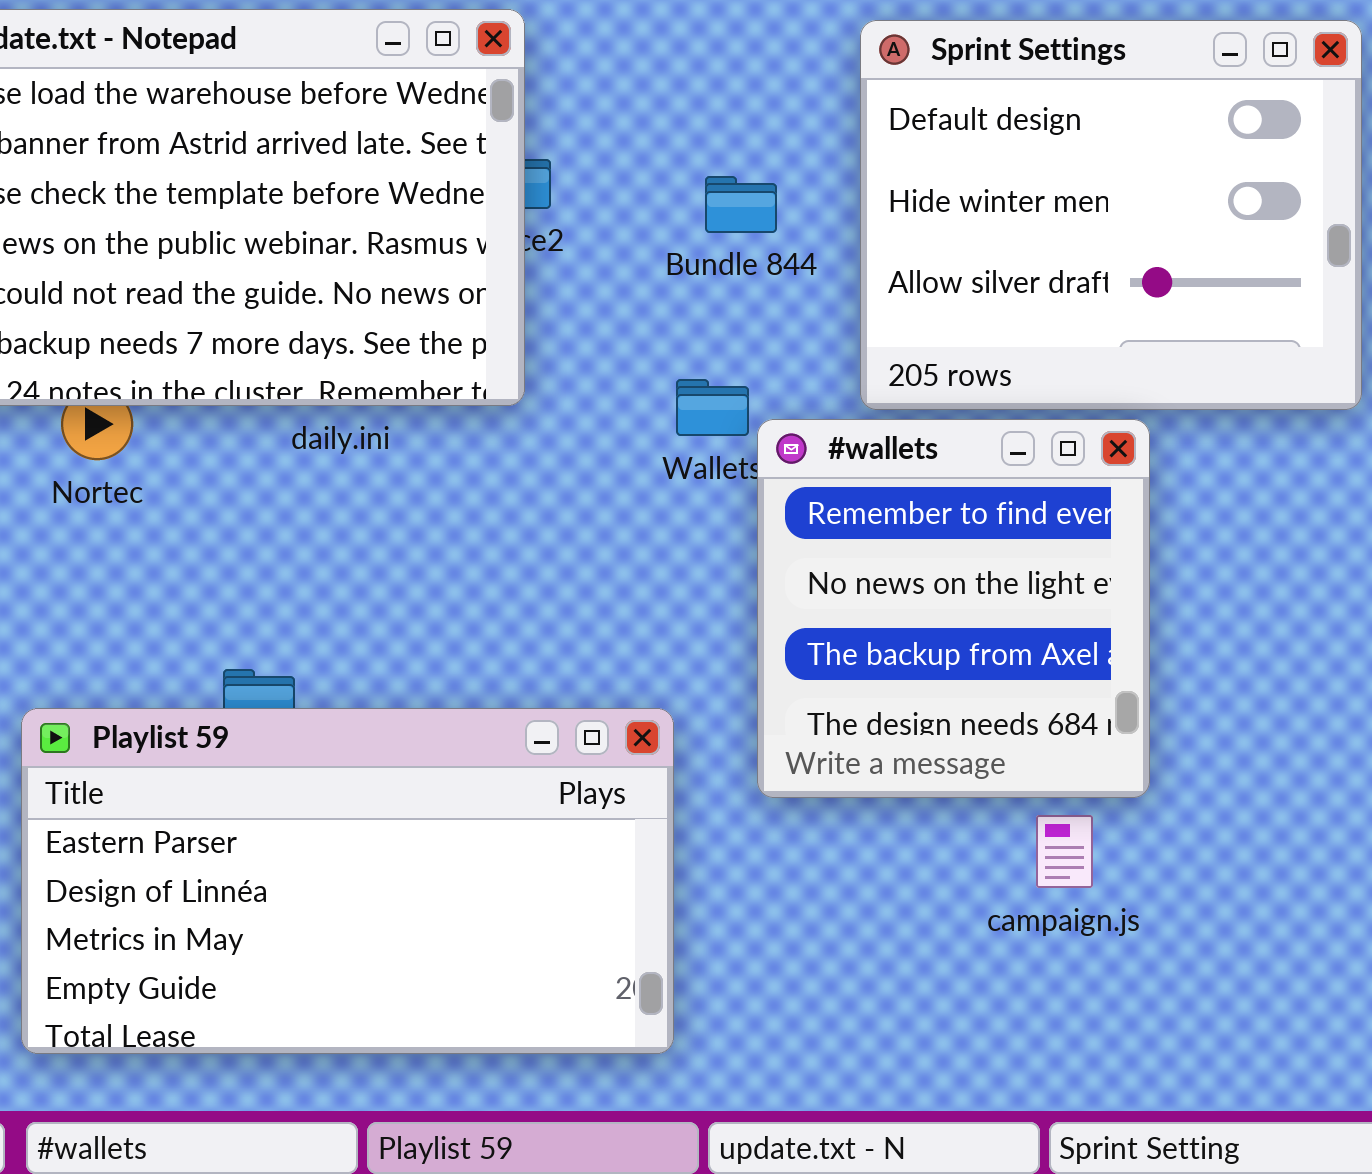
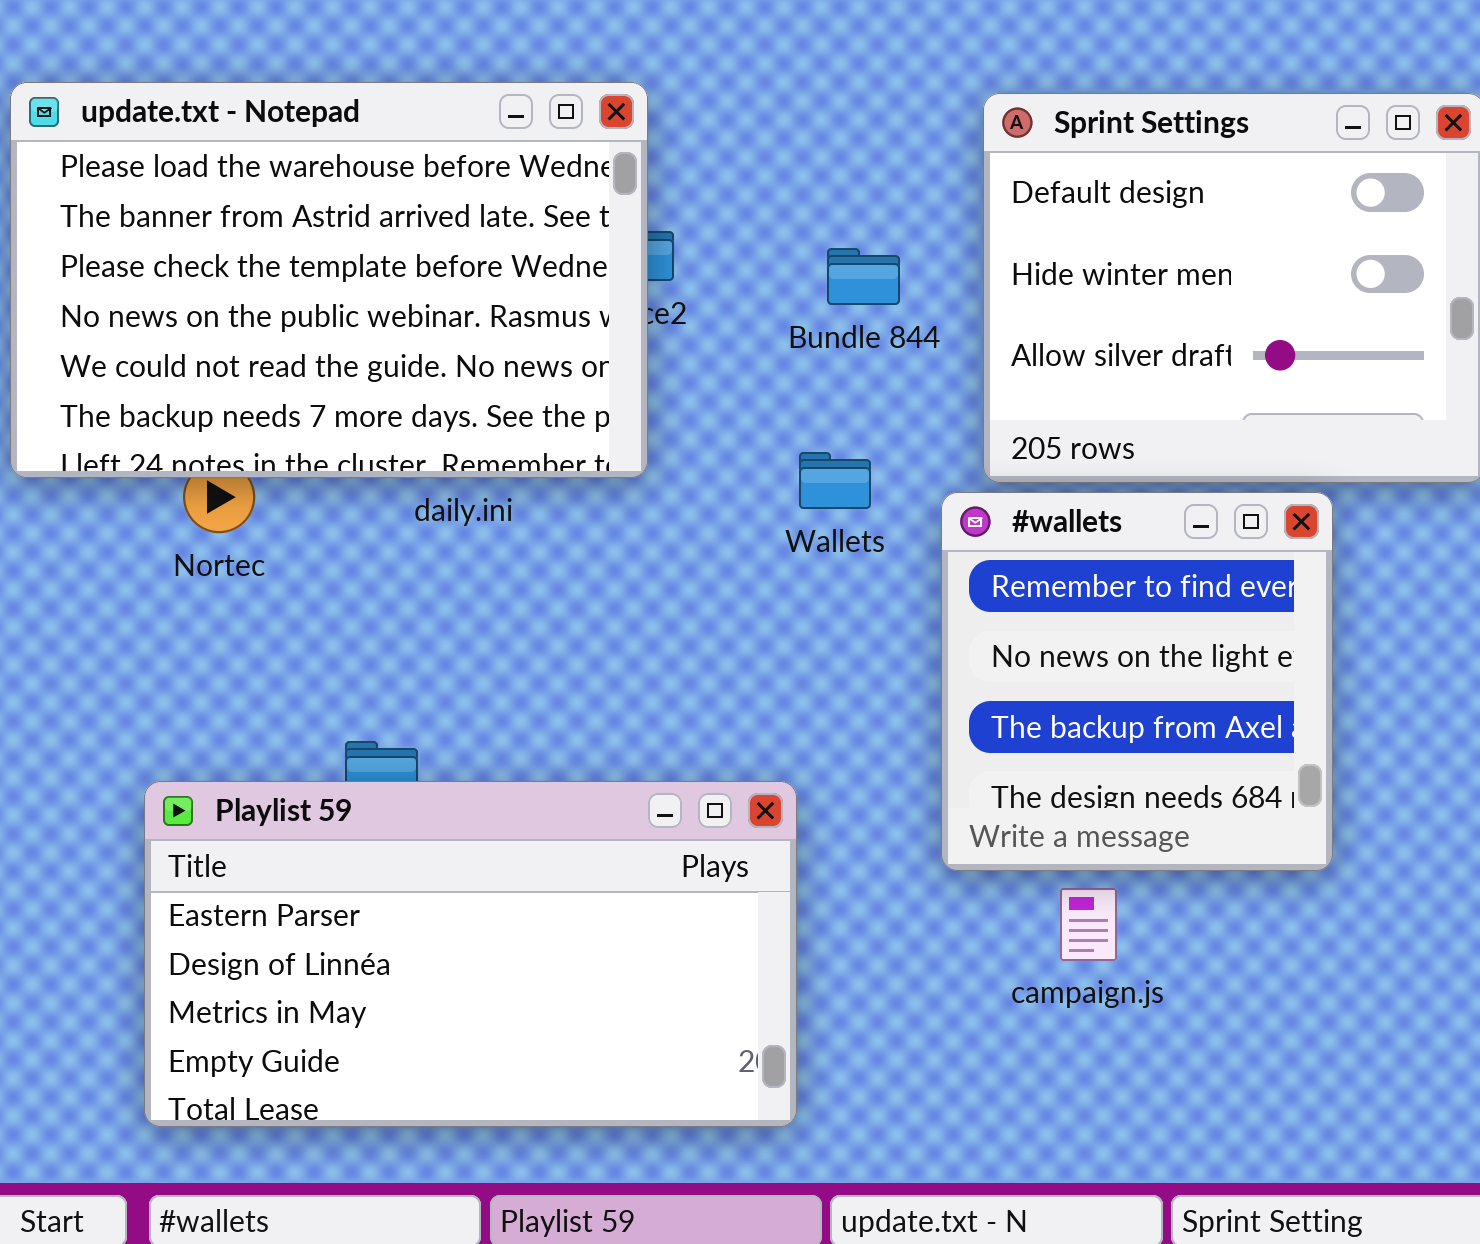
#wallets: [757,419,1150,798] -> [941,492,1333,871], moved
campaign.js: [1036,815,1093,888] -> [1060,888,1117,961], moved

